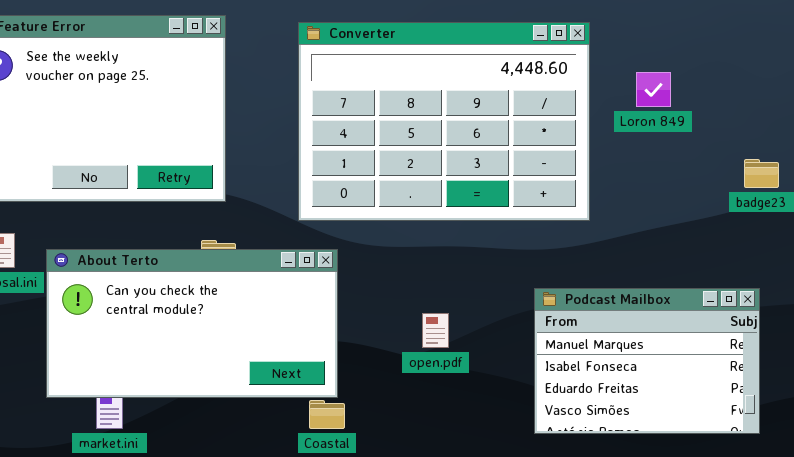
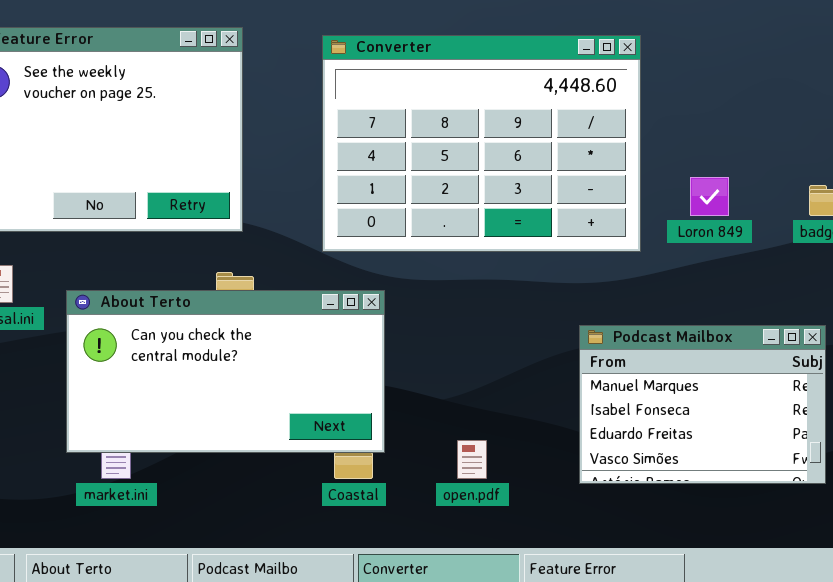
Loron 849: [636,72,671,107] -> [690,177,729,216], moved
About Terto: [46,249,338,398] -> [66,290,385,453], moved
open.pdf: [422,313,449,348] -> [457,440,487,479], moved

